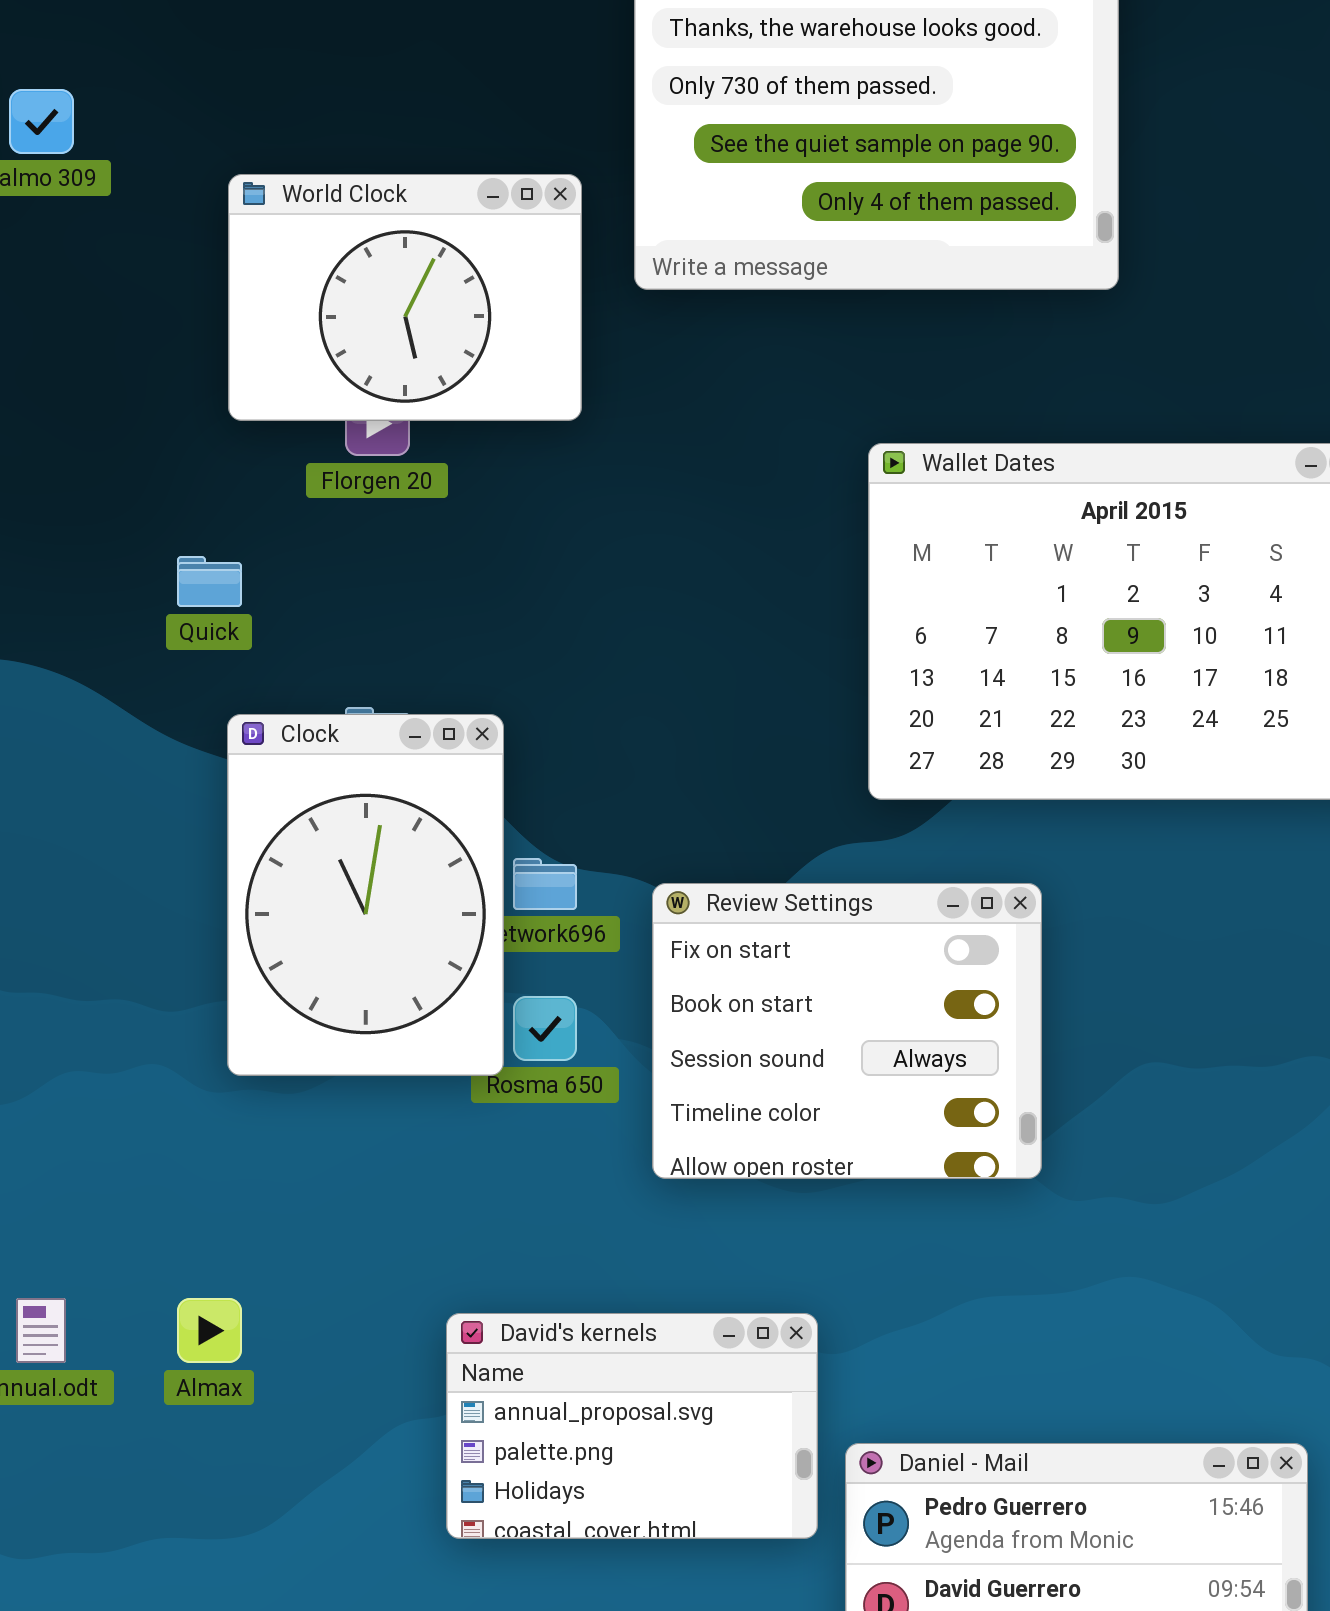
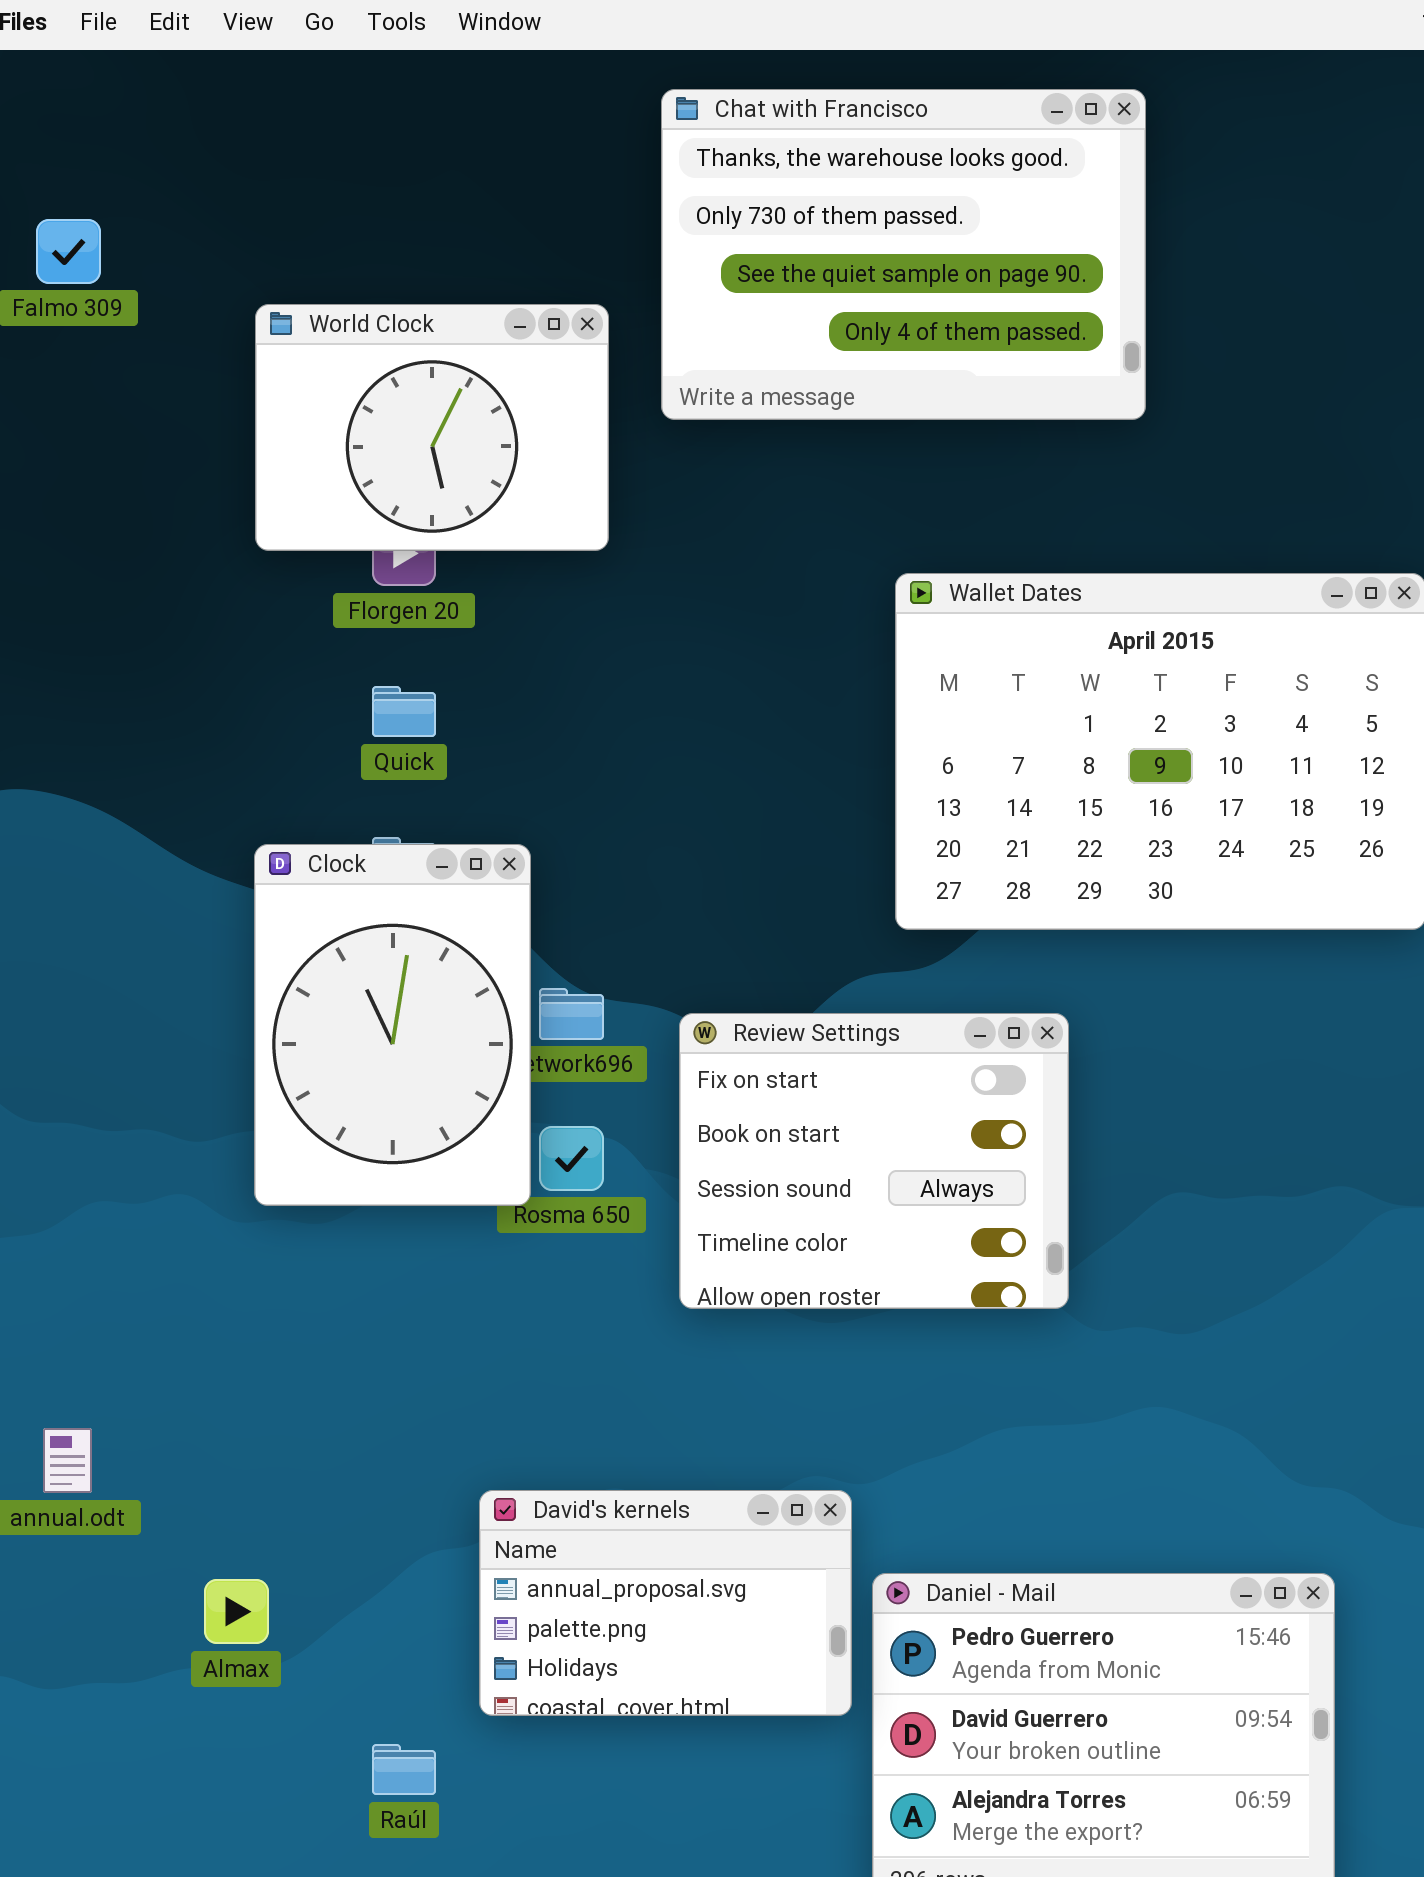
Quick: [177,556,242,607] -> [372,686,436,737], moved
Almax: [177,1298,242,1363] -> [204,1579,269,1644], moved
David's kernels: [446,1313,818,1539] -> [479,1490,852,1716], moved

